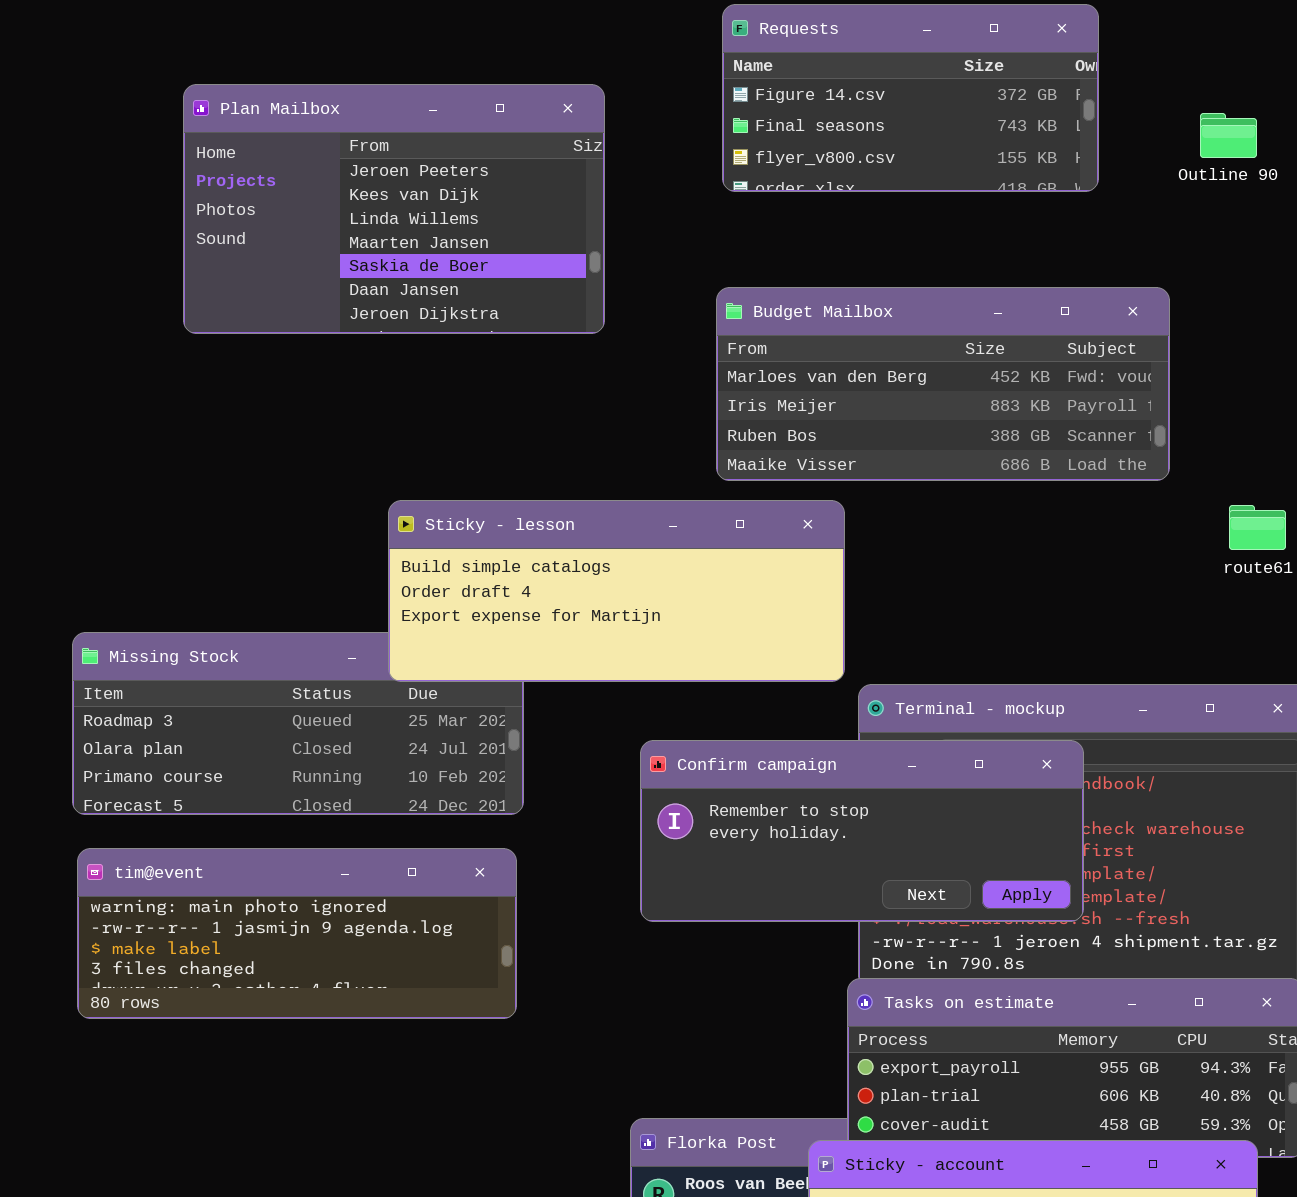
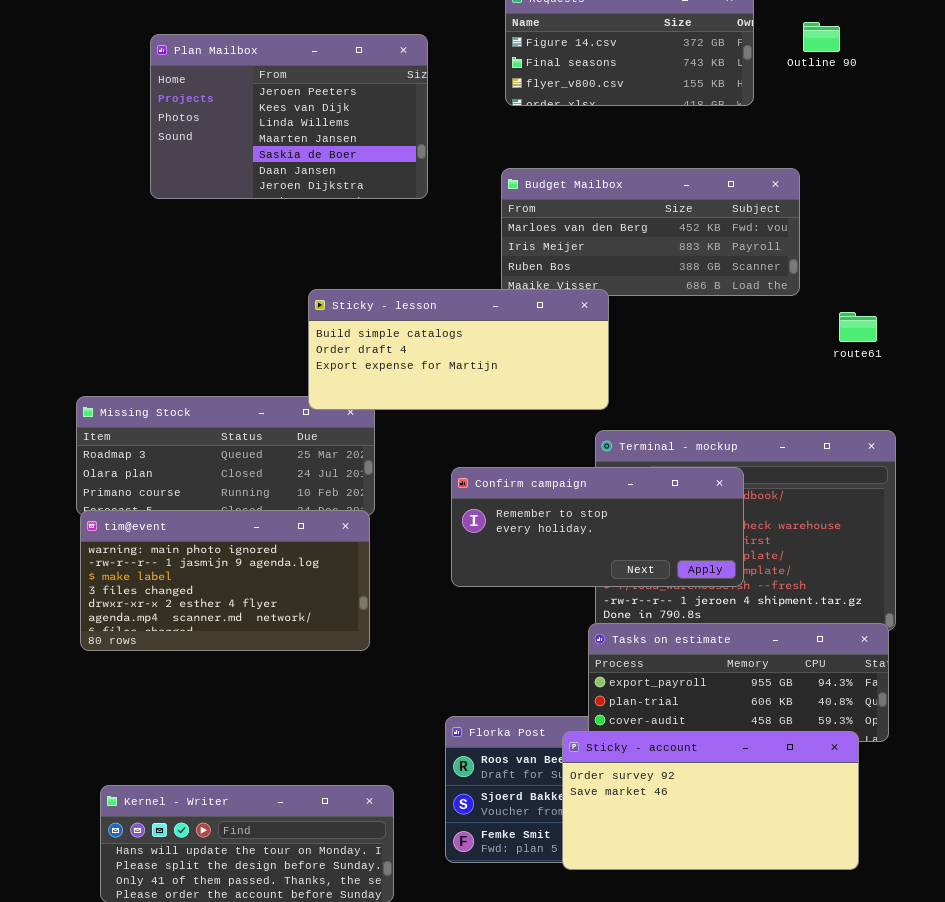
Outline 90: [1200,113,1257,158] -> [803,22,840,52], moved
Sticky - lesson: [388,500,845,682] -> [308,289,609,410], moved
tim@event: [77,848,517,1019] -> [80,510,370,651], resized

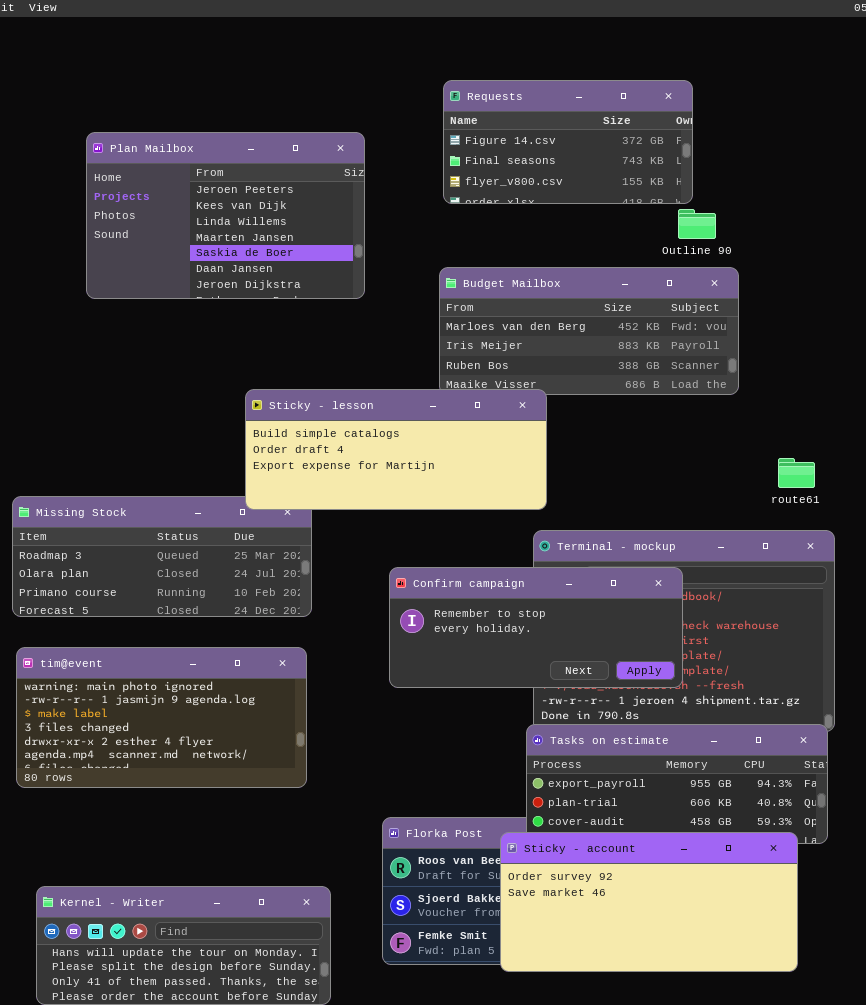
Outline 90: [803,22,840,52] -> [678,209,716,239], moved
route61: [839,312,877,342] -> [778,458,815,488], moved
tim@event: [80,510,370,651] -> [16,647,307,788], moved

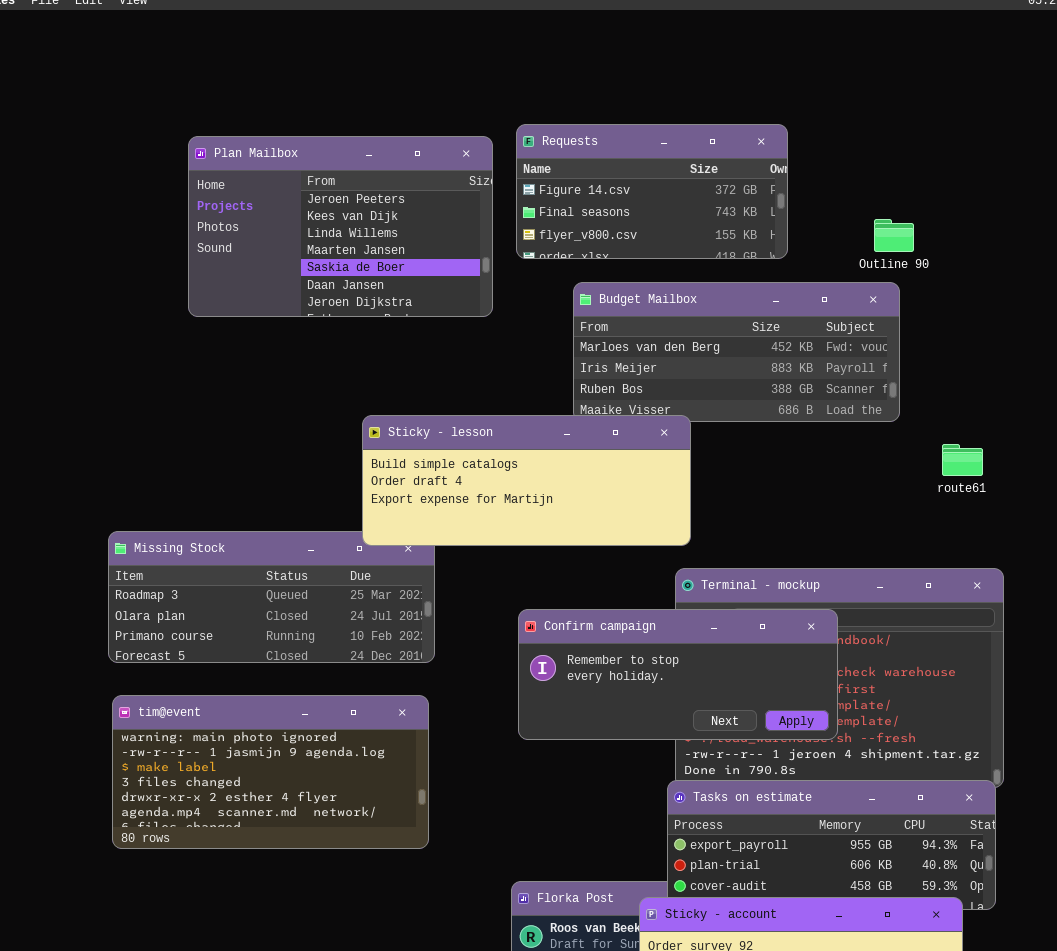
Requests: [443,80,693,204] -> [516,124,788,259], moved
Outline 90: [678,209,716,239] -> [874,219,914,252], moved
route61: [778,458,815,488] -> [942,444,983,476], moved

